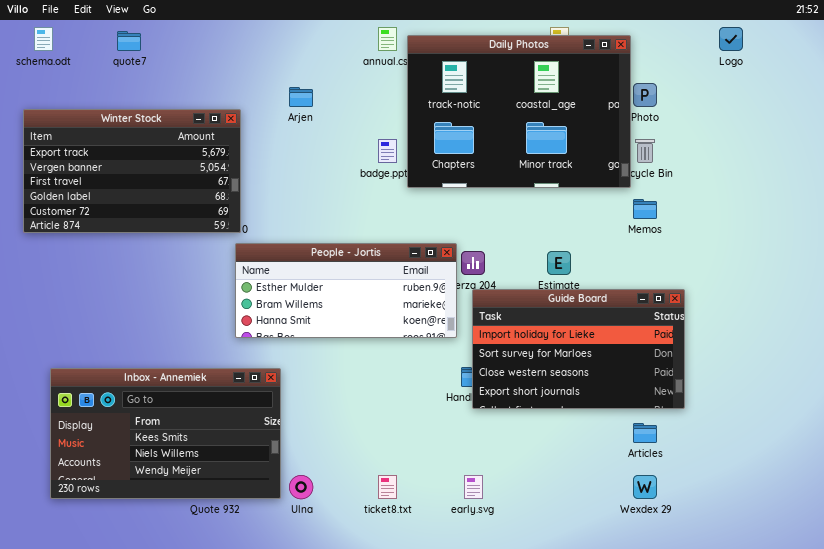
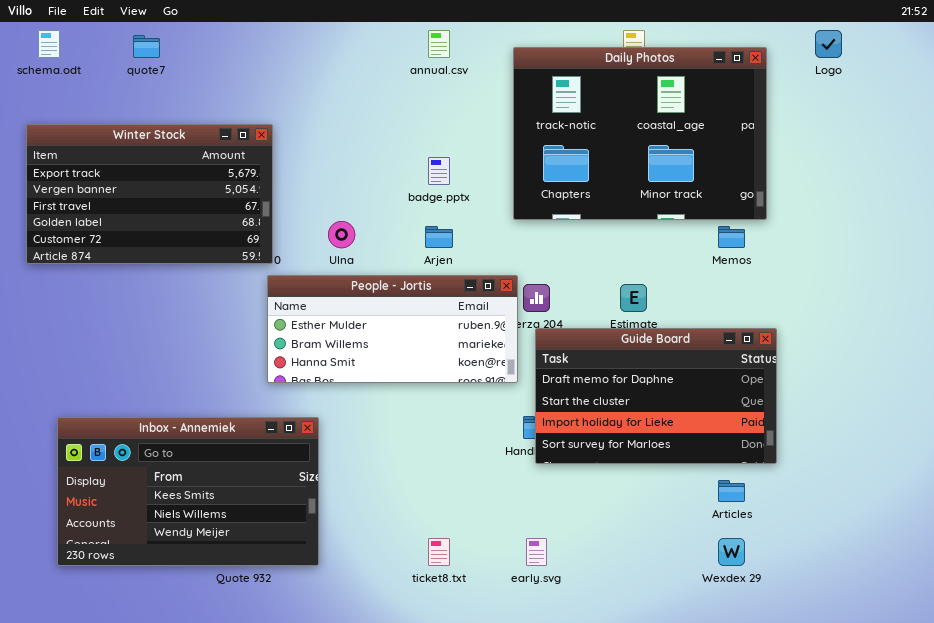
Daily Photos: [407,35,631,188] -> [513,47,767,220], moved
Arjen: [289,87,313,107] -> [425,226,453,248], moved
Guide Board: [472,289,685,409] -> [535,328,777,464], scrolled up 2 rows
Ulna: [289,475,313,499] -> [328,221,355,248], moved

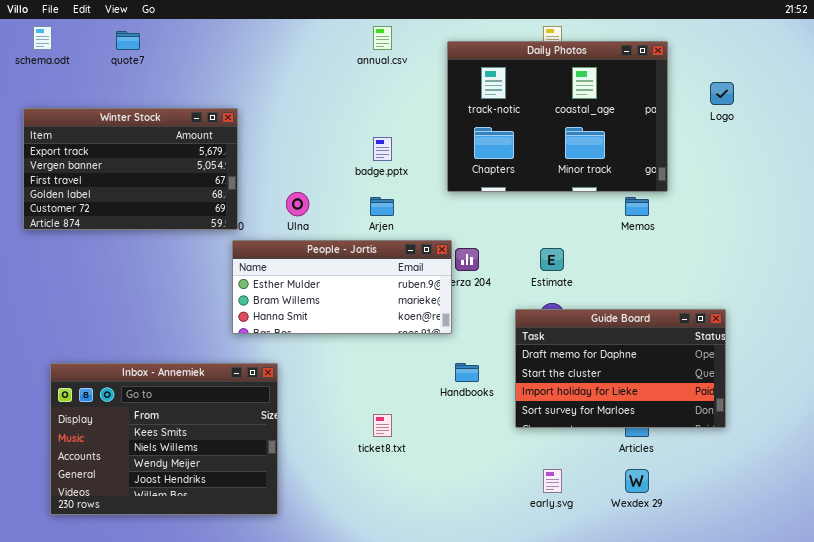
Logo: [815,30,842,58] -> [710,82,734,105], moved
Guide Board: [535,328,777,464] -> [515,309,726,428], moved
Inbox - Annemiek: [57,417,319,566] -> [50,363,278,515], resized
ticket8.txt: [428,538,450,566] -> [373,414,392,437], moved
early.svg: [526,538,547,566] -> [543,469,562,493], moved

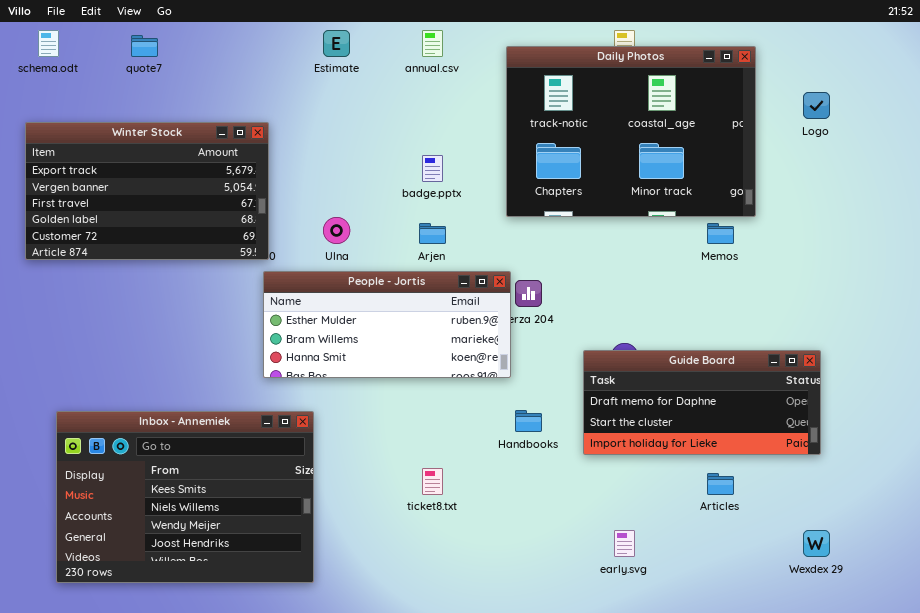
Estimate: [540,248,564,271] -> [323,30,350,57], moved
Guide Board: [515,309,726,428] -> [583,350,821,455], resized
Wexdex 29: [625,469,649,493] -> [803,530,830,557], moved

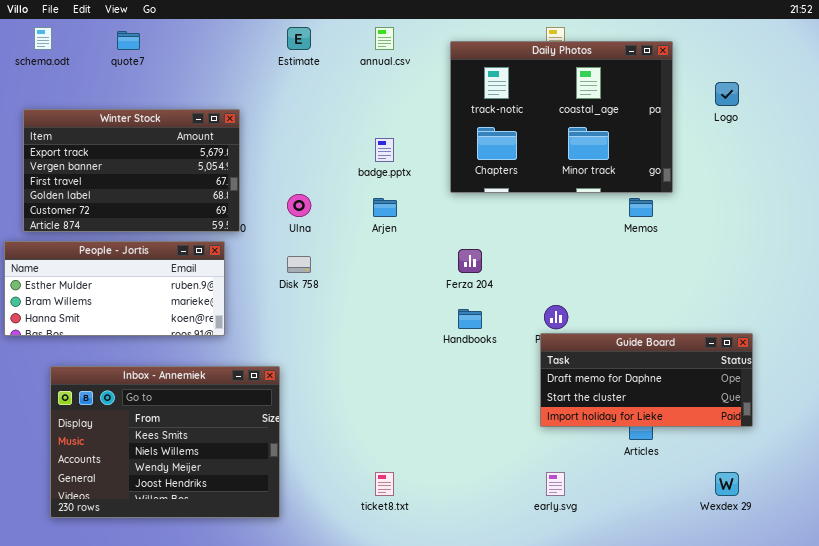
People - Jortis: [263,271,511,378] -> [4,241,225,336], moved
Guide Board: [583,350,821,455] -> [540,333,753,427], moved
Handbooks: [515,410,542,432] -> [458,309,482,329], moved
ticket8.txt: [422,468,443,495] -> [375,472,394,496], moved

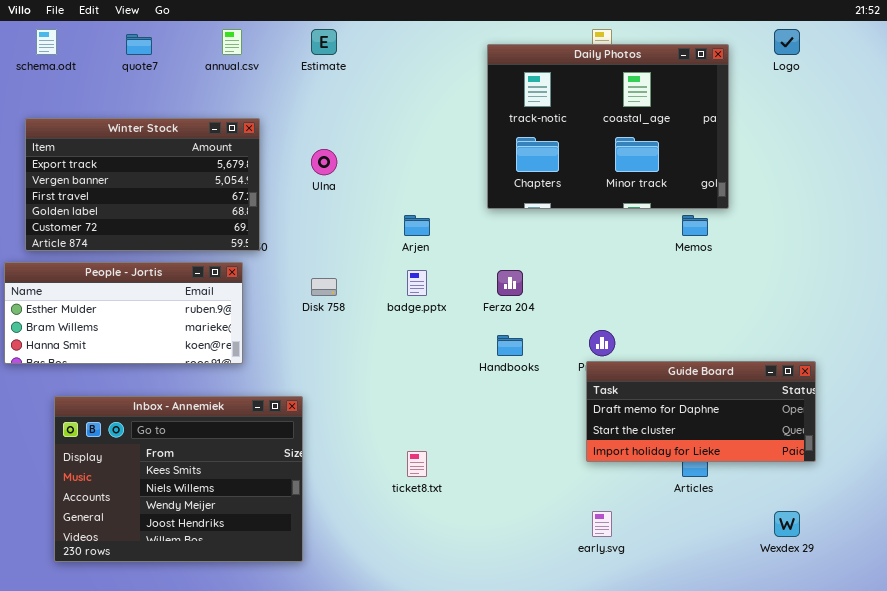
annual.csv: [375,27,394,50] -> [222,29,242,55], moved
Logo: [715,82,739,106] -> [774,29,800,55], moved
badge.pptx: [375,138,394,162] -> [407,270,427,296], moved
Ulna: [287,194,311,217] -> [311,149,337,175], moved
ticket8.txt: [375,472,394,496] -> [407,451,427,477], moved

